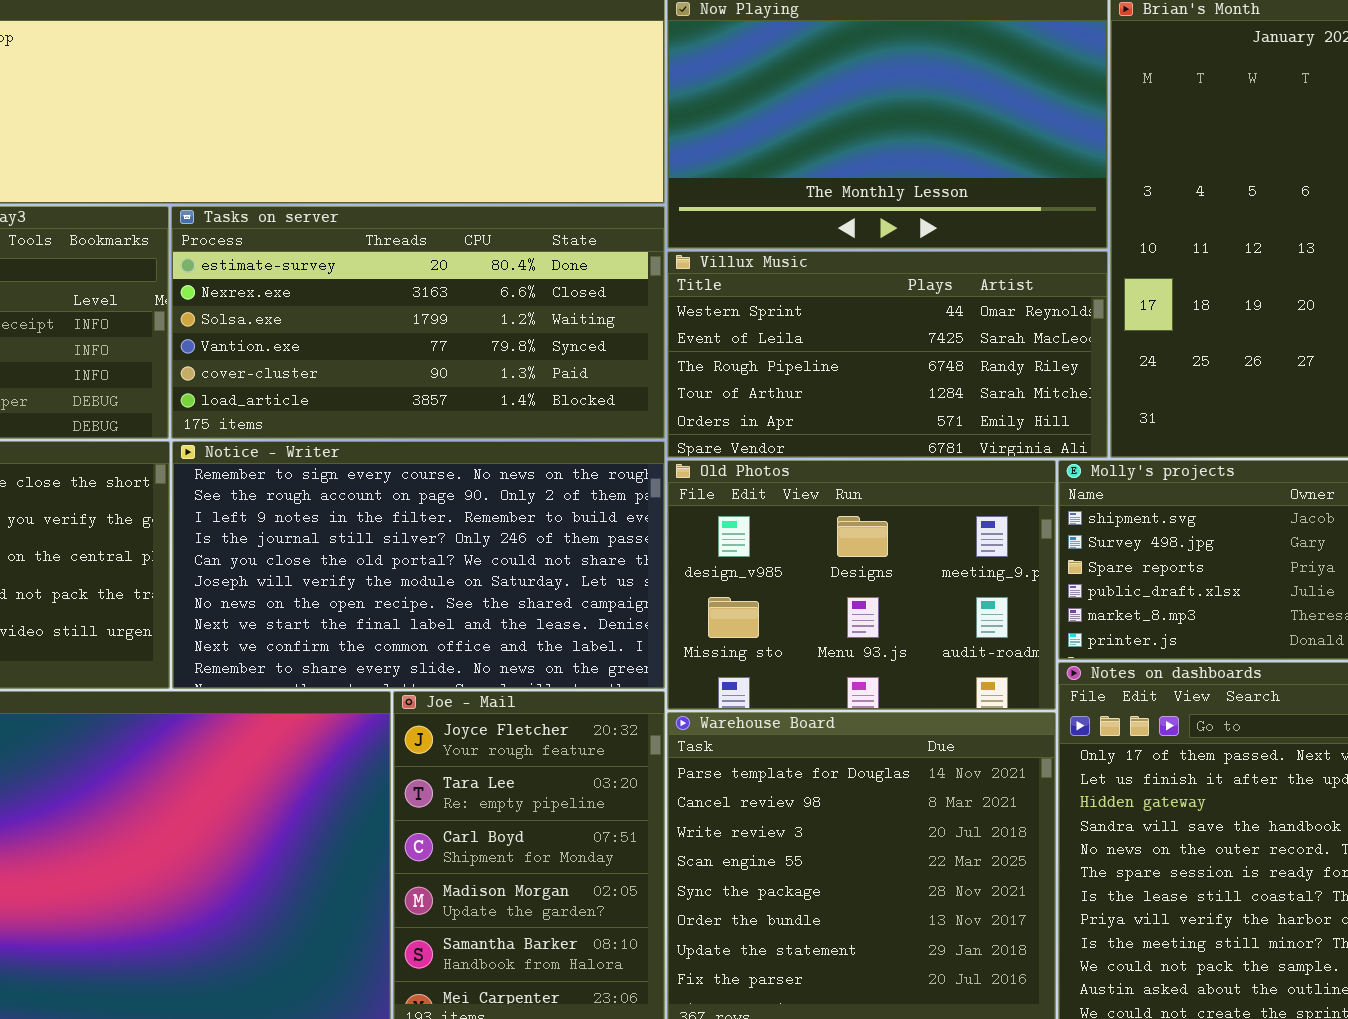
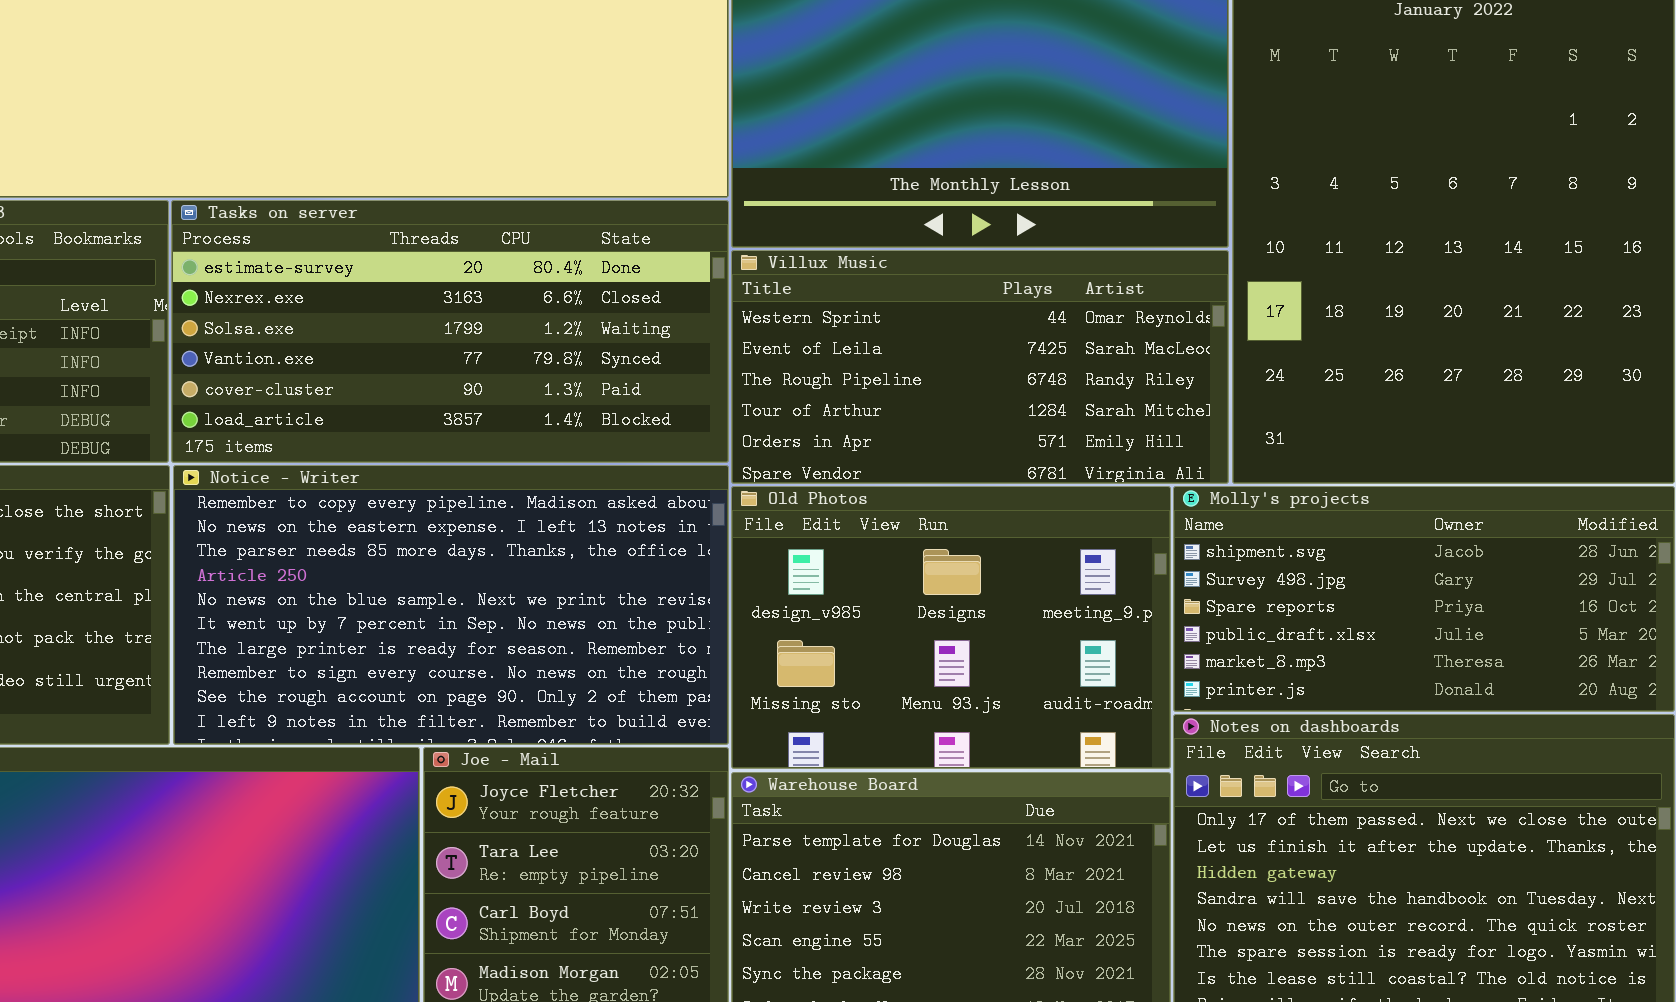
Notice - Writer: [172,441,665,689] -> [173,465,729,745], scrolled up 7 rows

